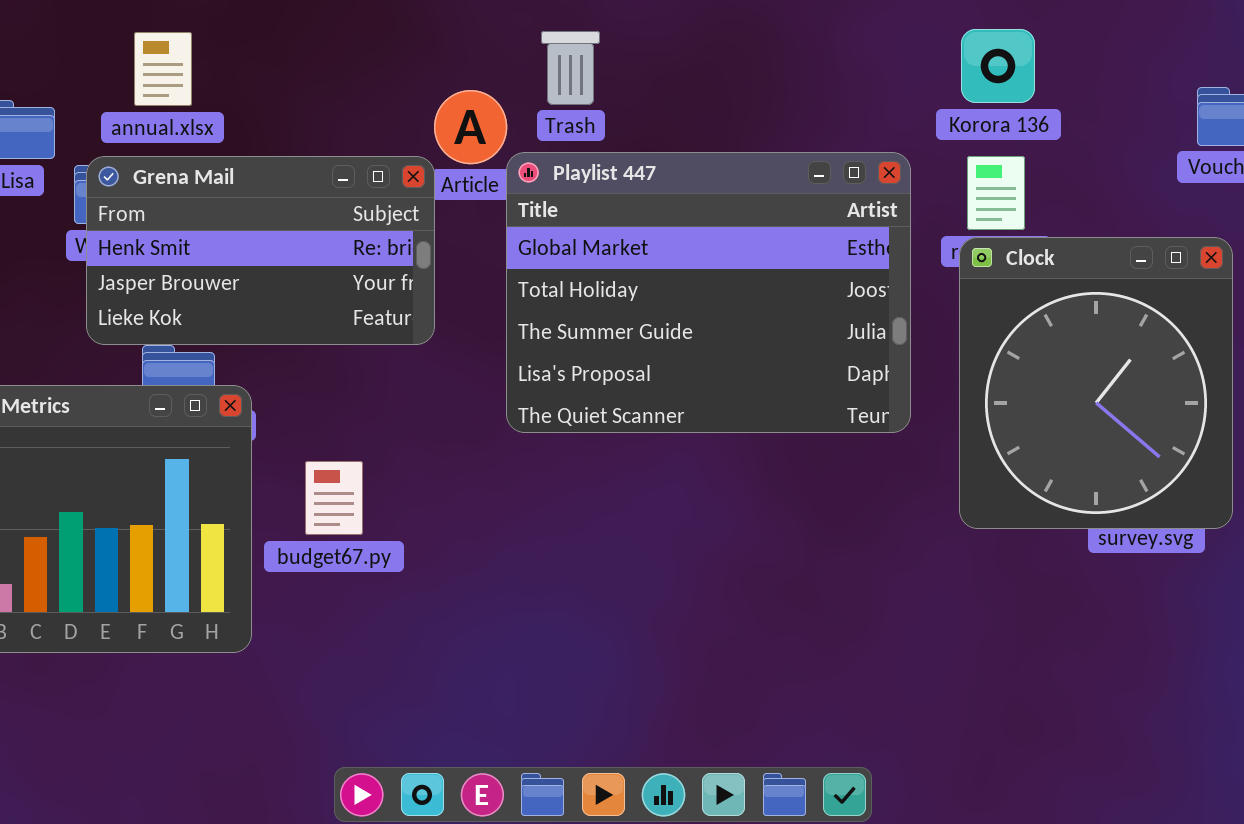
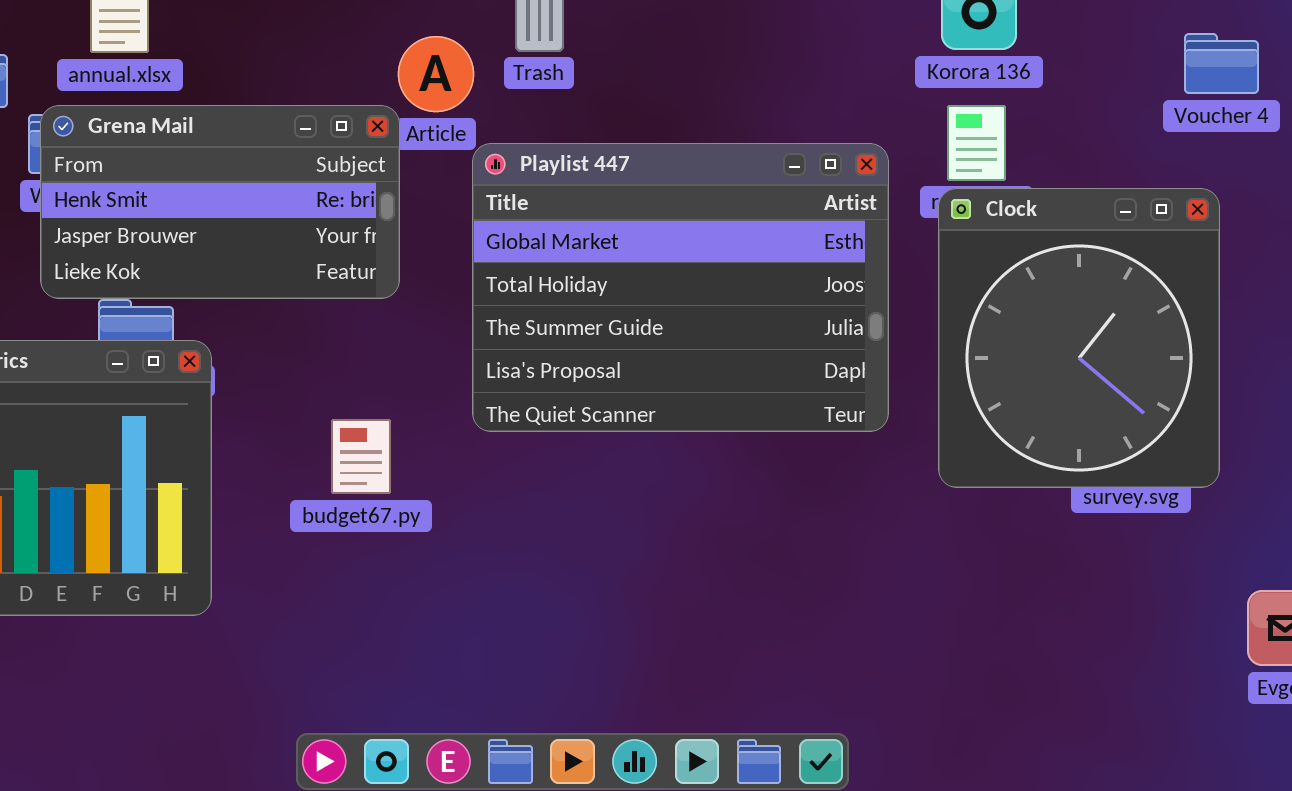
Playlist 447: [506,152,911,433] -> [472,143,889,432], moved
budget67.py: [305,461,363,535] -> [331,419,391,494], moved

